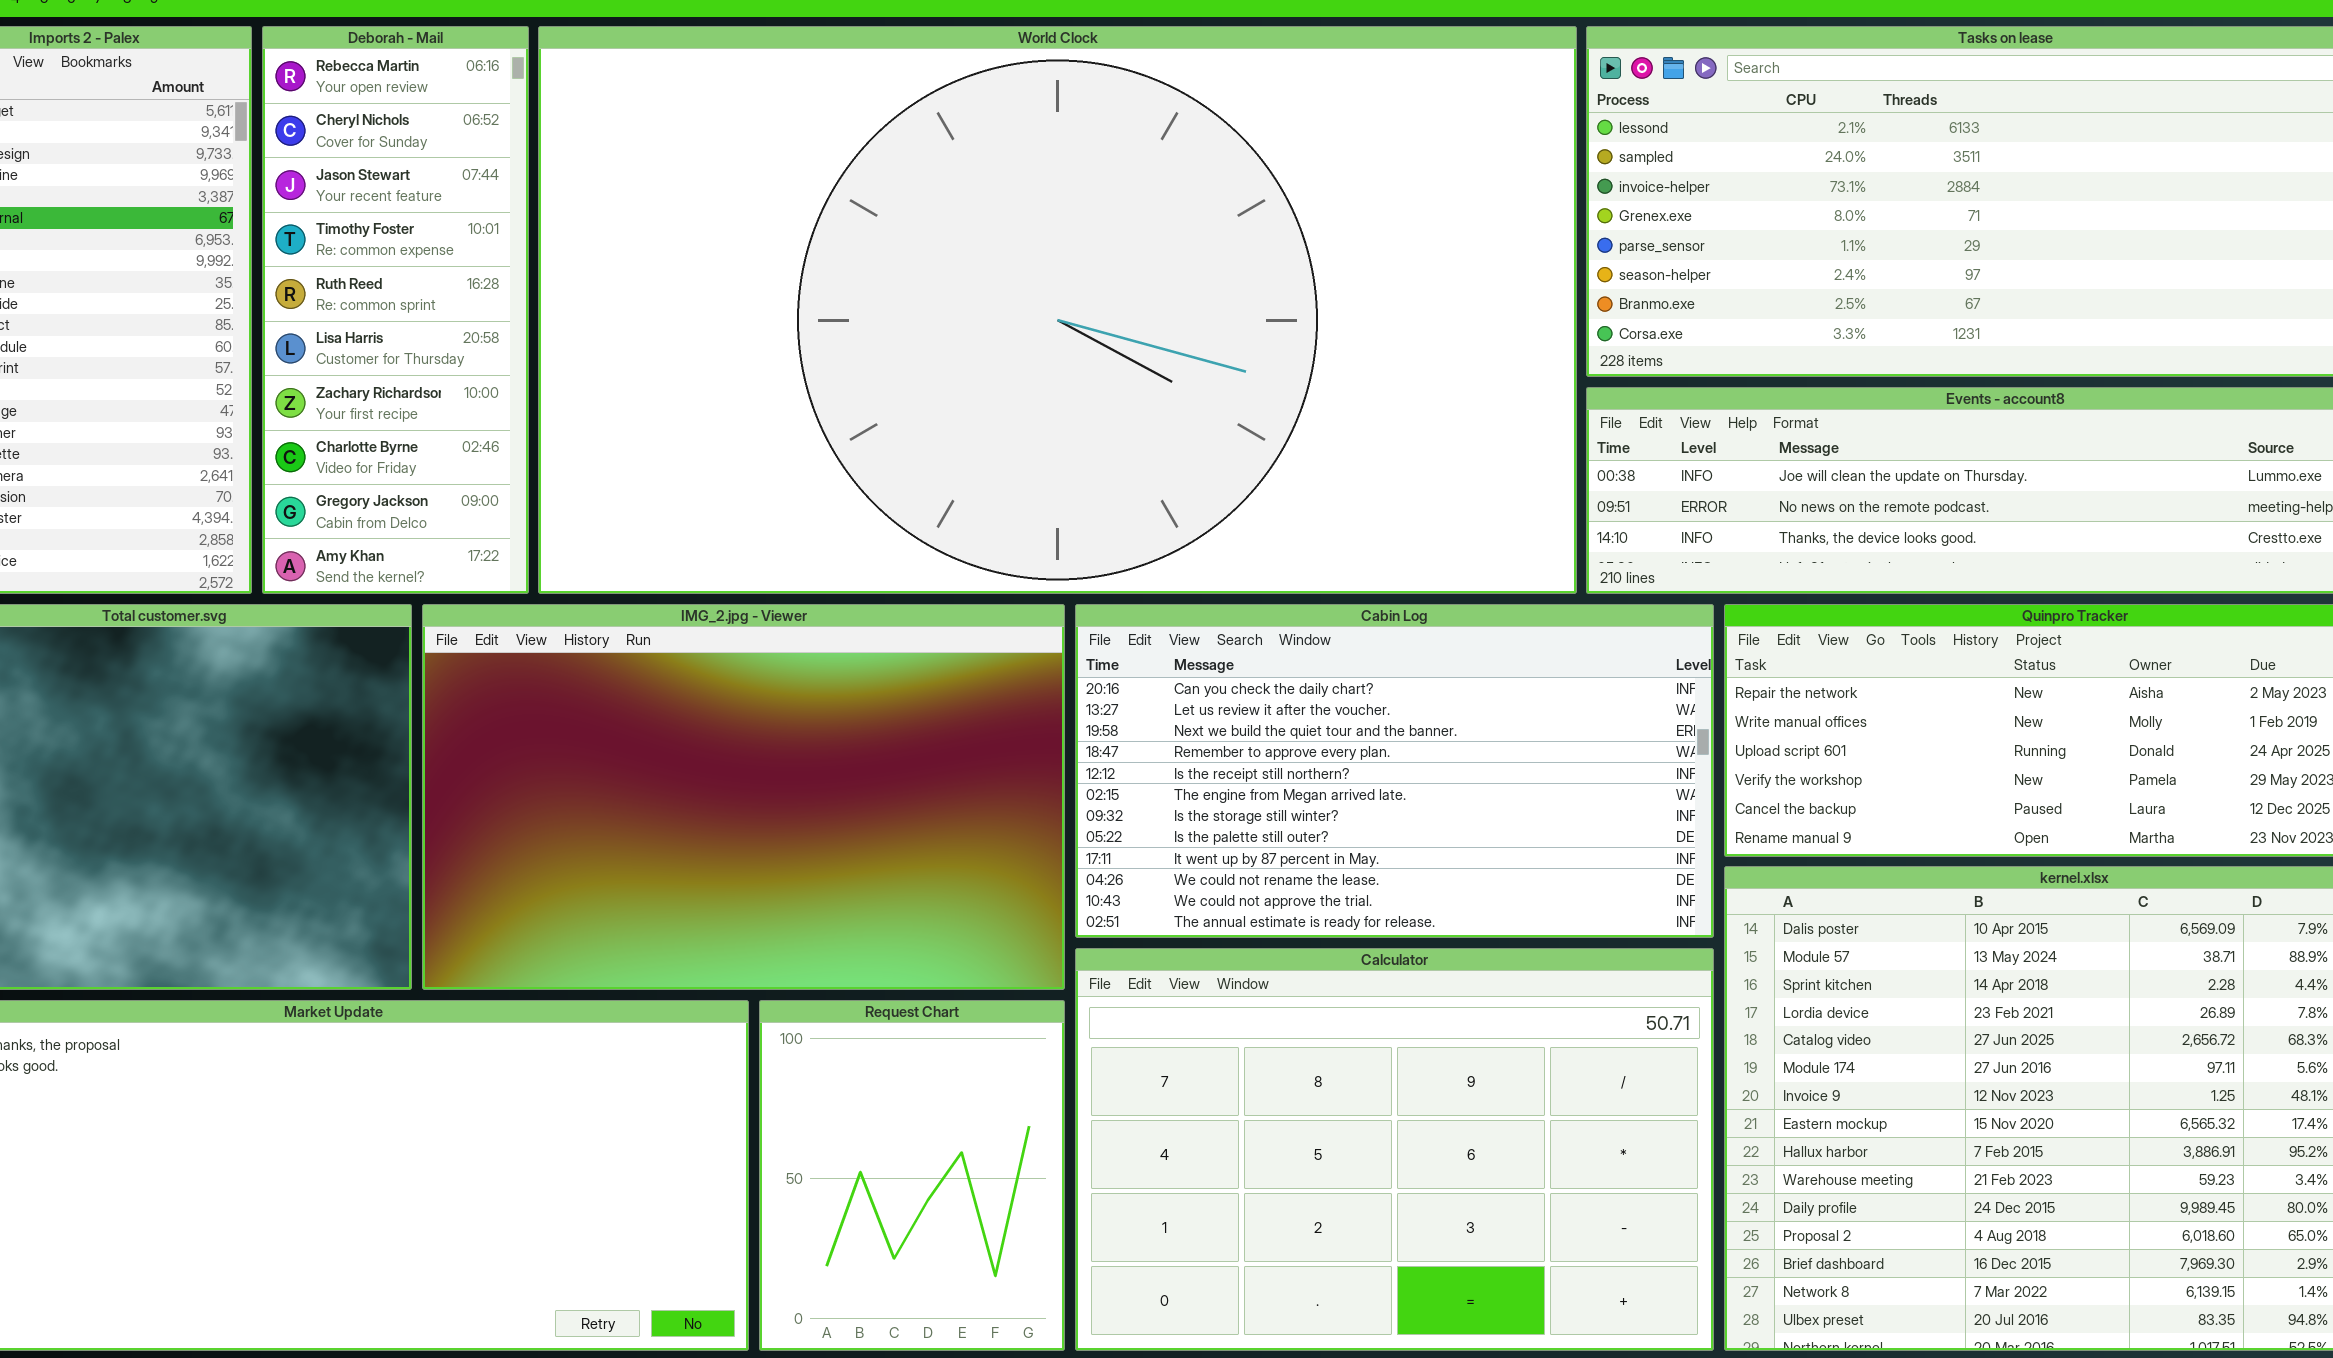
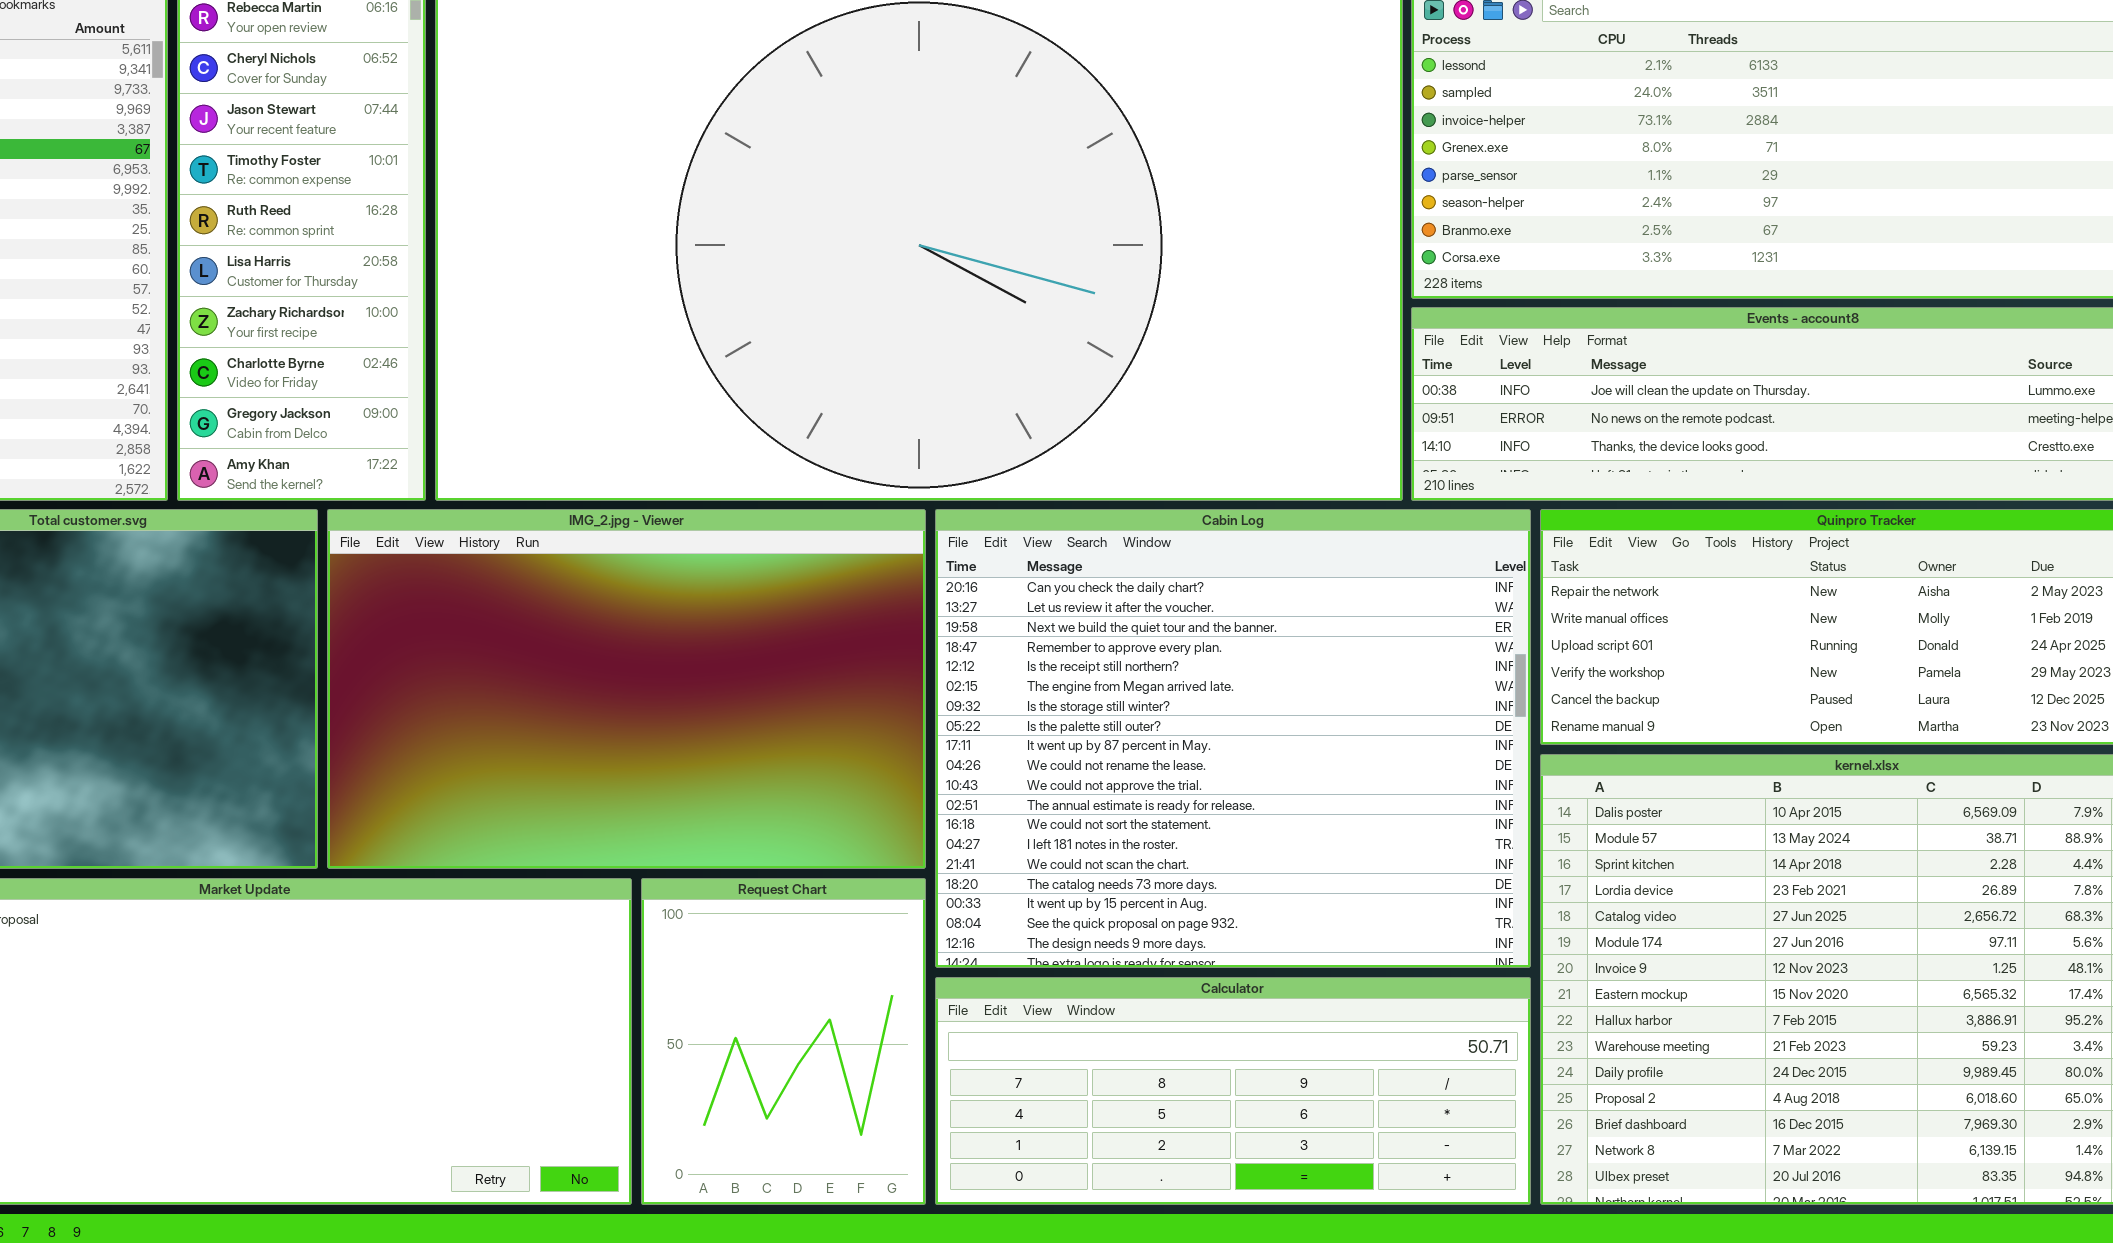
Cabin Log: [1075,604,1714,938] -> [935,509,1531,968], resized
Calculator: [1075,948,1714,1351] -> [935,977,1531,1205], resized

